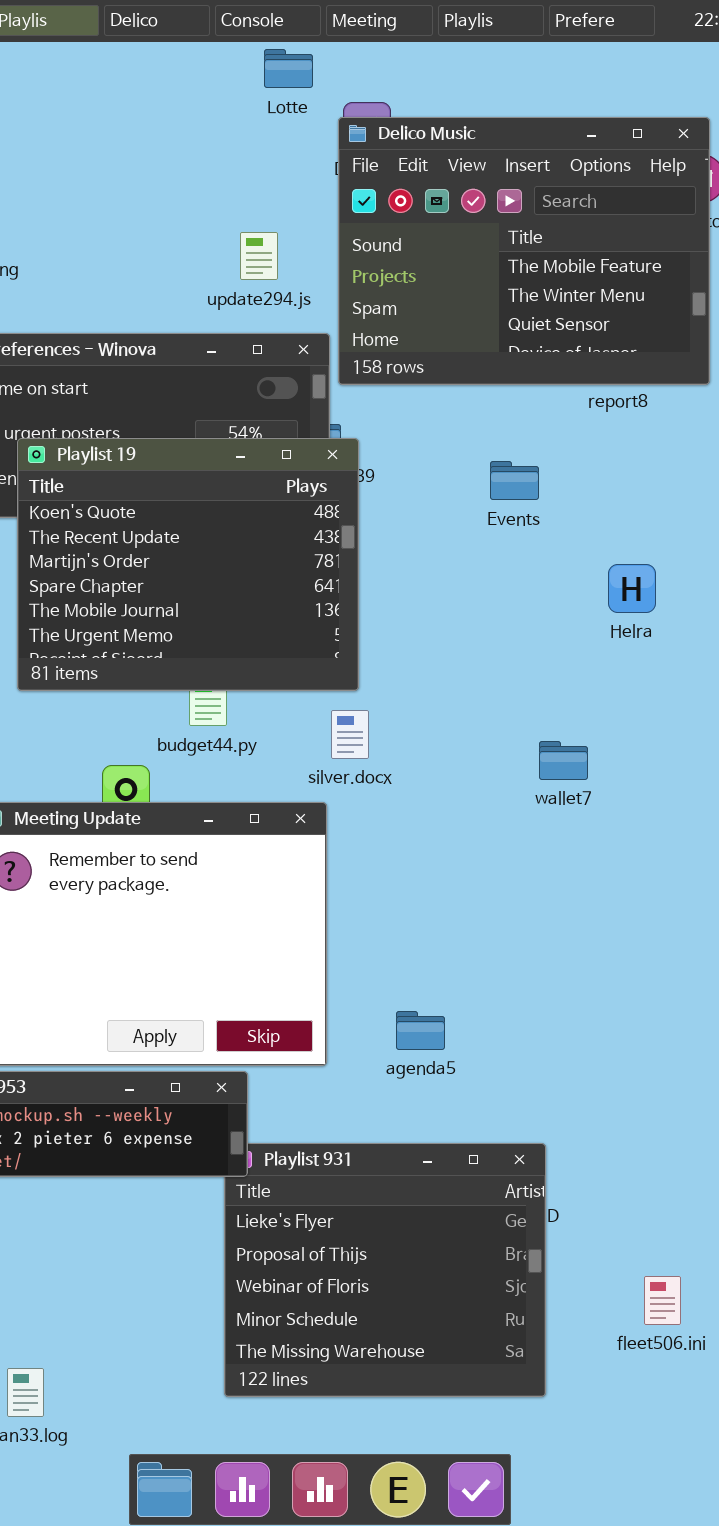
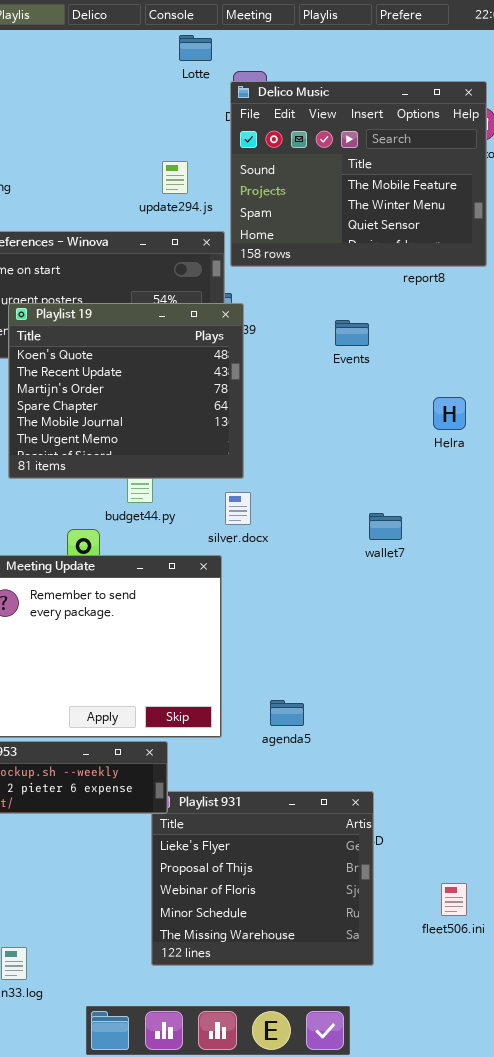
Helra: [608,564,656,613] -> [433,397,466,430], moved

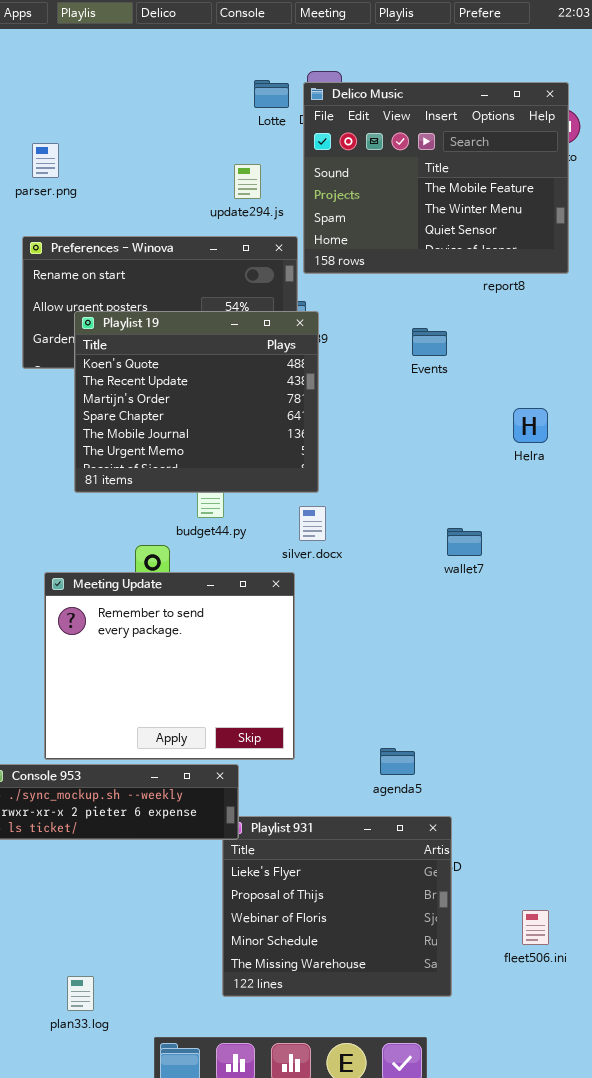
Lotte: [179,35,212,61] -> [254,80,289,108], moved
agenda5: [270,700,304,726] -> [380,748,415,775], moved

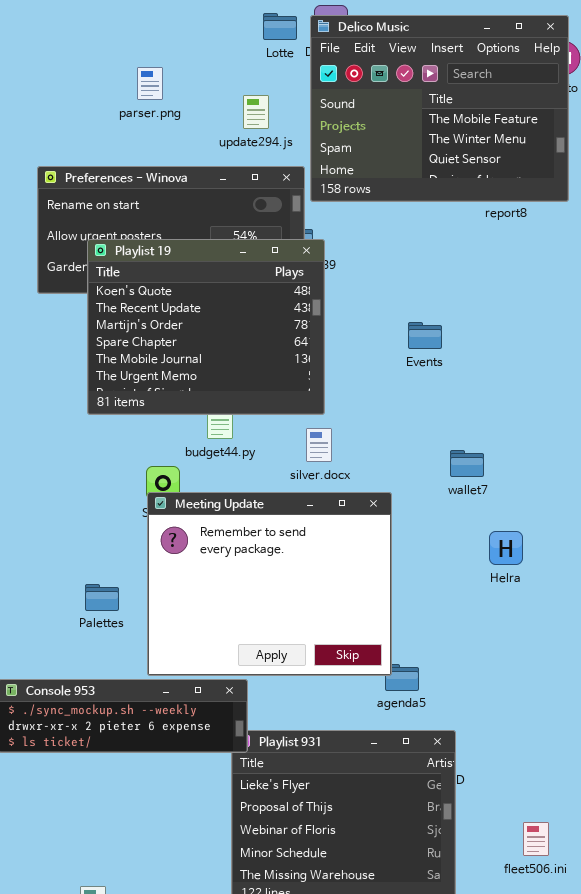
parser.png: [32,143,59,178] -> [137,67,163,100], moved
Events: [412,328,447,356] -> [408,322,442,349], moved
Helra: [513,408,548,443] -> [489,531,523,565], moved
Meeting Update: [44,572,295,760] -> [147,492,392,676], moved

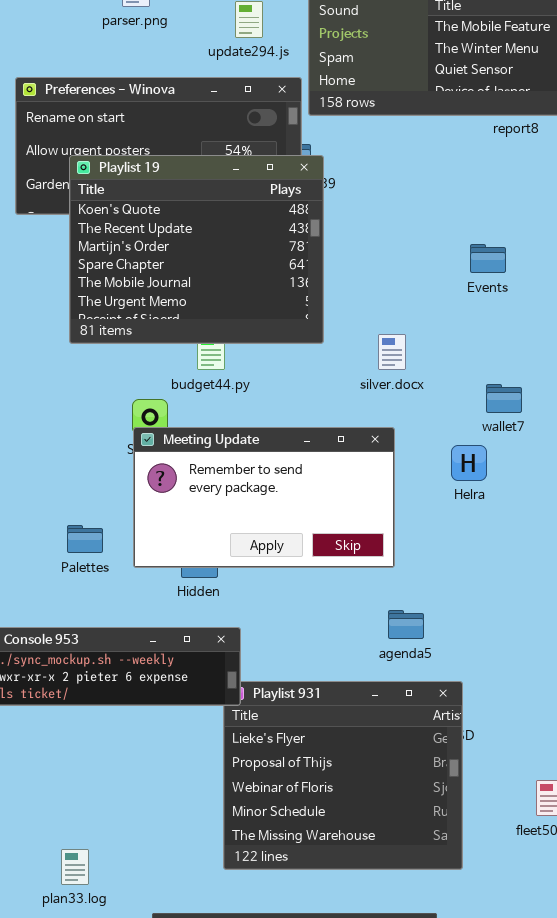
Events: [408,322,442,349] -> [470,244,506,273], moved
silver.docx: [306,428,332,462] -> [378,334,406,370], moved
wallet7: [450,450,484,477] -> [486,384,522,413], moved
Meeting Update: [147,492,392,676] -> [133,427,395,568], resized
Helra: [489,531,523,565] -> [451,445,487,481], moved

